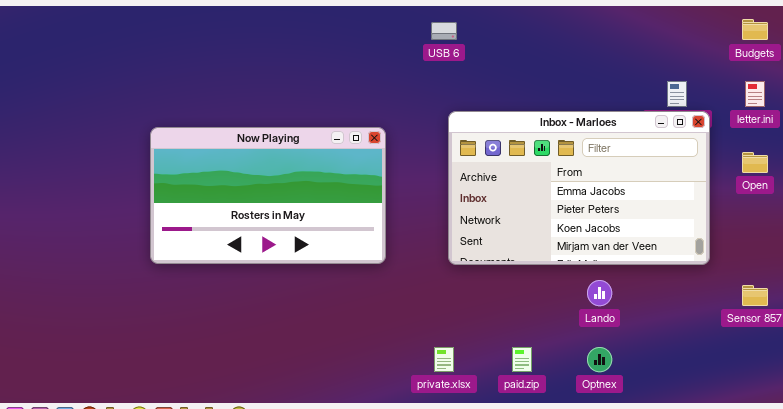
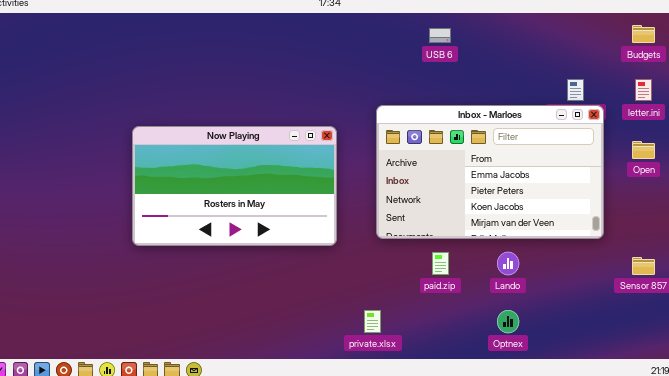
USB 6: [431,22,457,40] -> [429,28,451,43], moved
Now Playing: [150,127,386,264] -> [132,126,337,246], moved
paid.zip: [512,347,532,372] -> [432,252,449,275], moved

